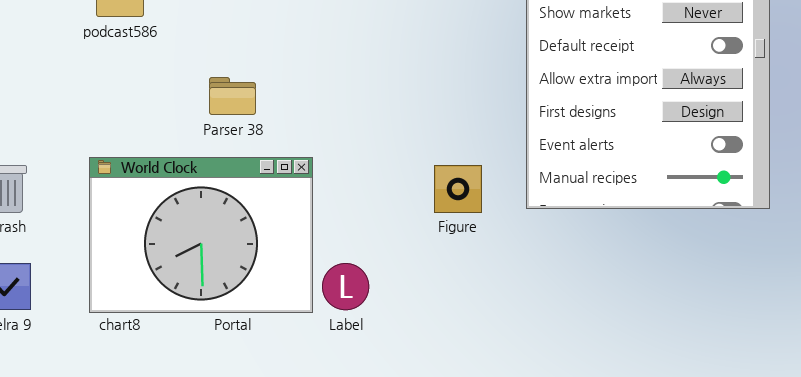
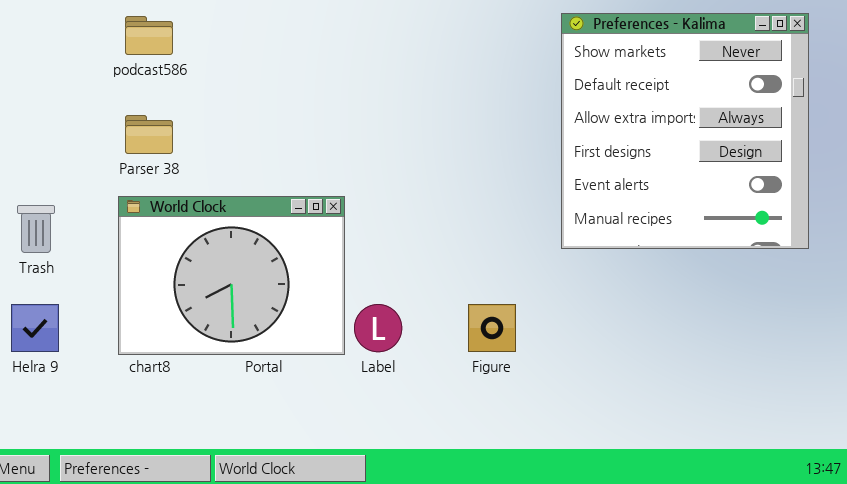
Parser 38: [209,77,256,115] -> [125,115,173,154], moved
Figure: [434,165,482,213] -> [468,304,516,352], moved

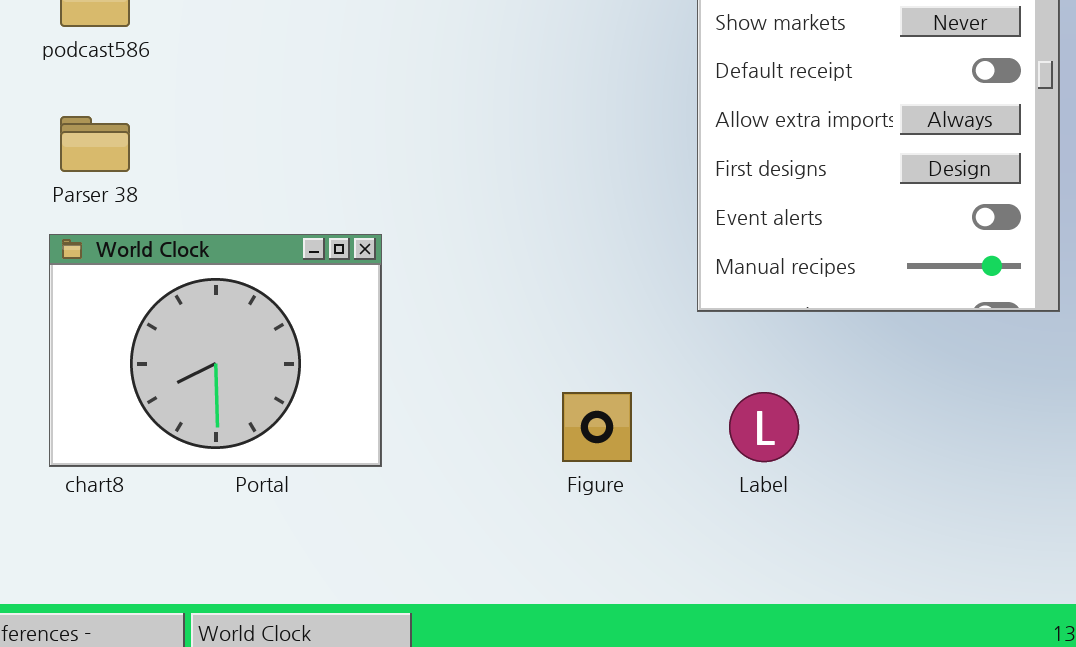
Label: [354,304,402,352] -> [729,392,799,462], moved

